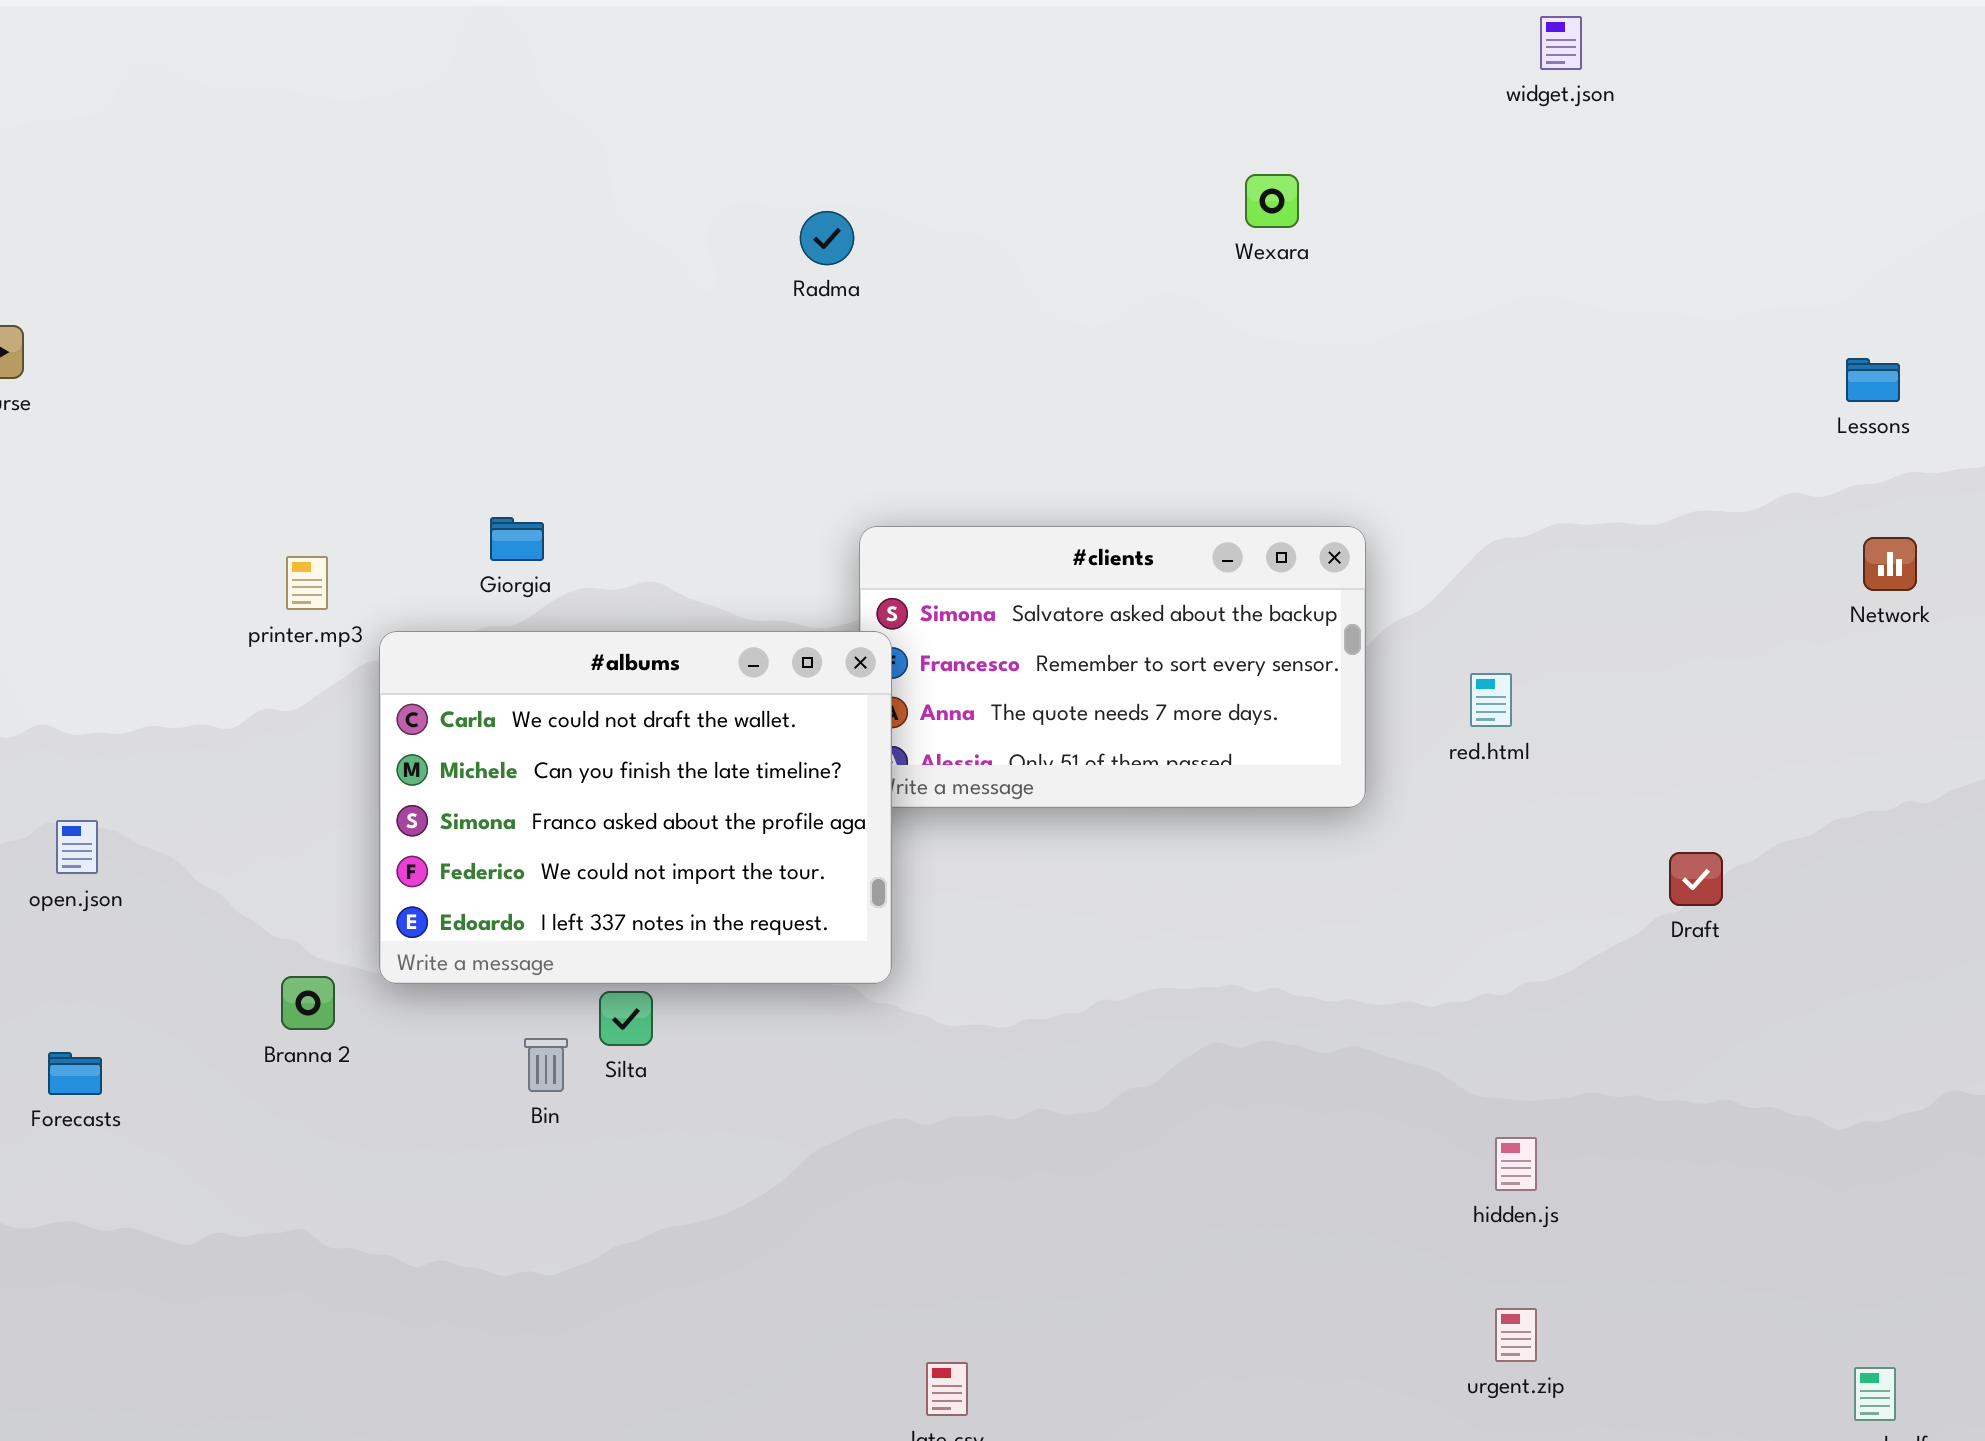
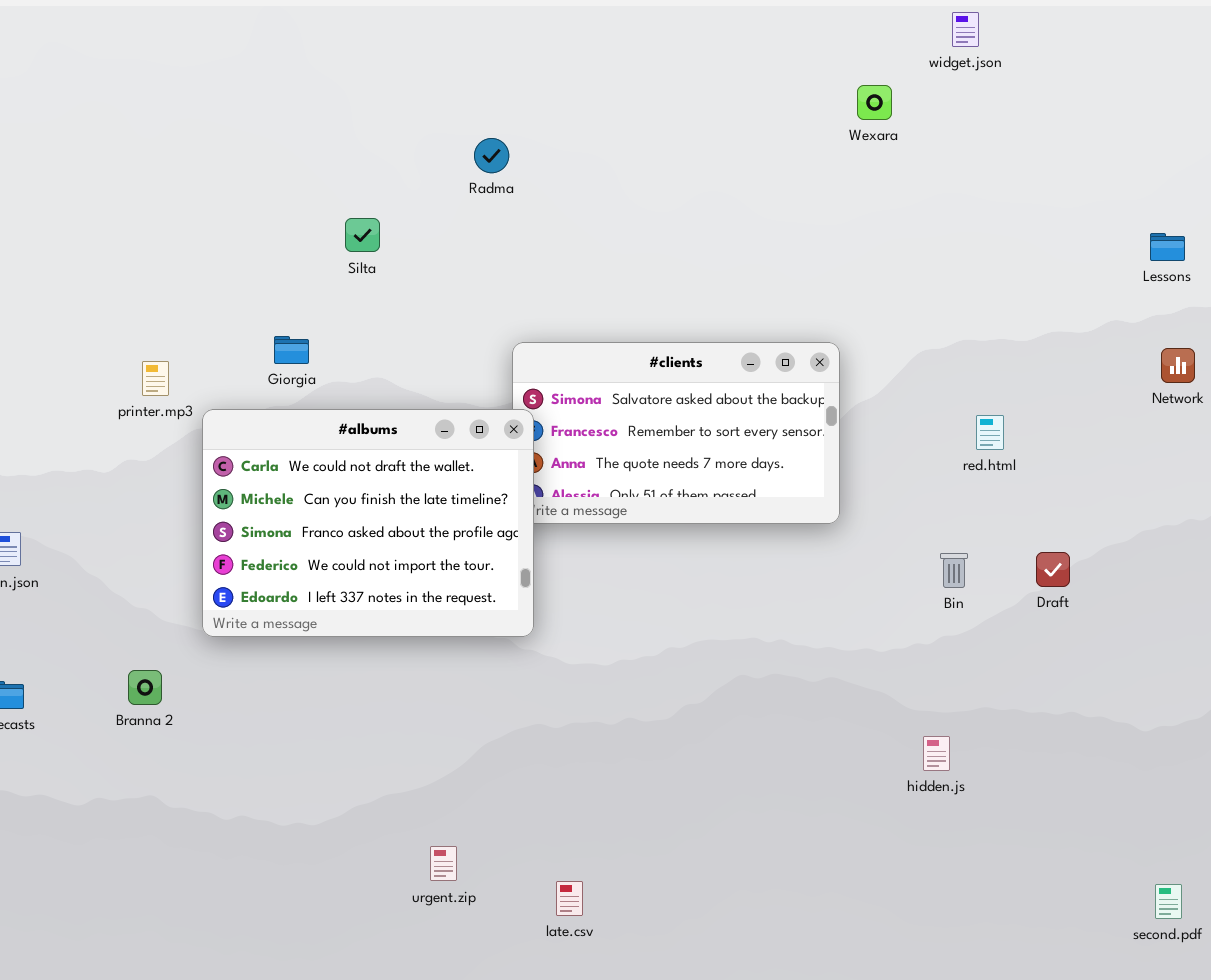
Wexara: [1245,174,1299,228] -> [857,85,892,120], moved
red.html: [1470,673,1512,727] -> [976,415,1004,450], moved
Branna 2: [281,976,335,1030] -> [128,670,162,705], moved
Silta: [599,991,653,1046] -> [345,218,380,252], moved
Bin: [524,1038,568,1092] -> [940,553,968,588], moved
urgent.zip: [1495,1308,1537,1362] -> [430,846,457,881], moved

